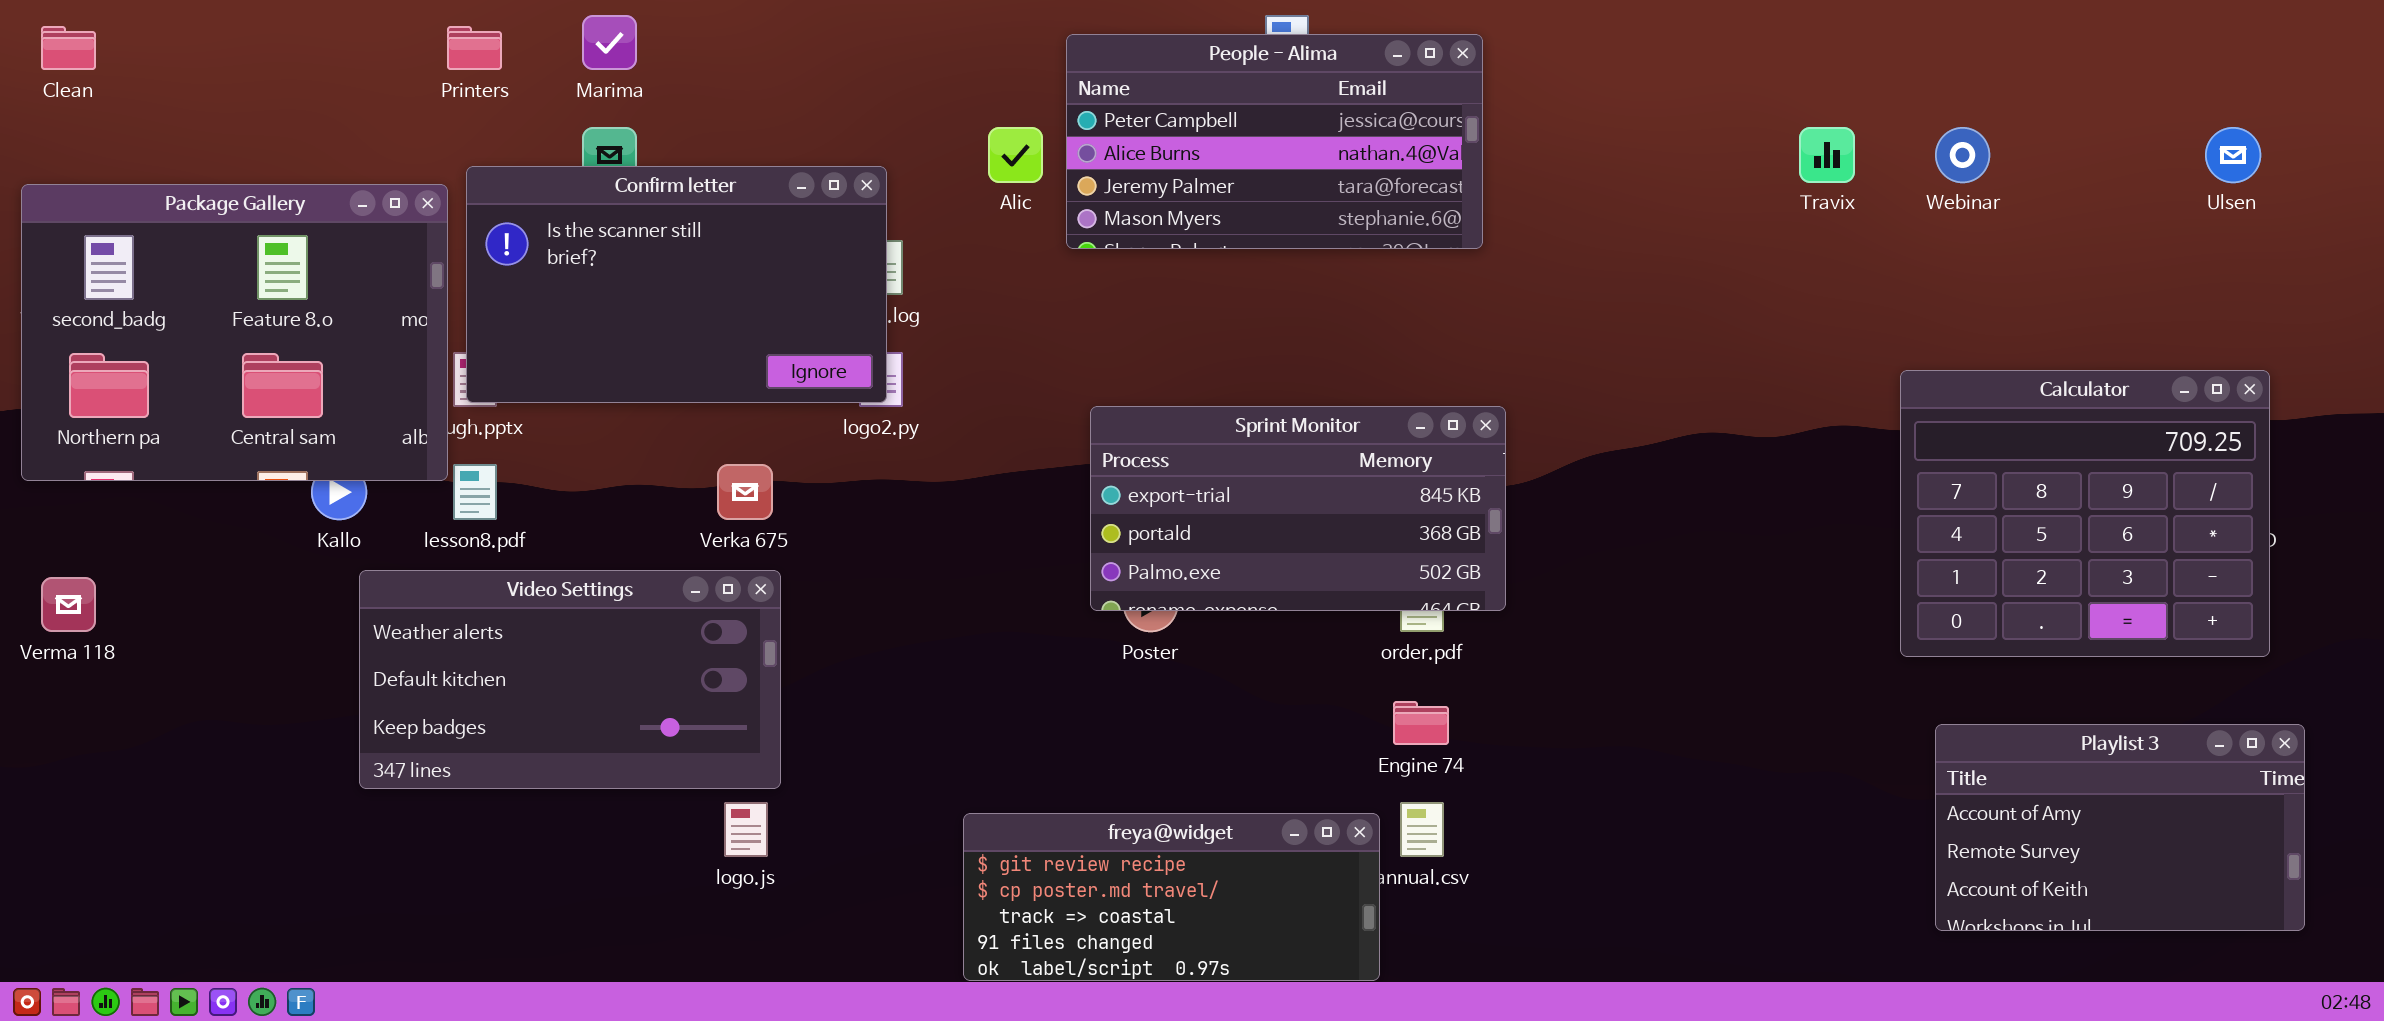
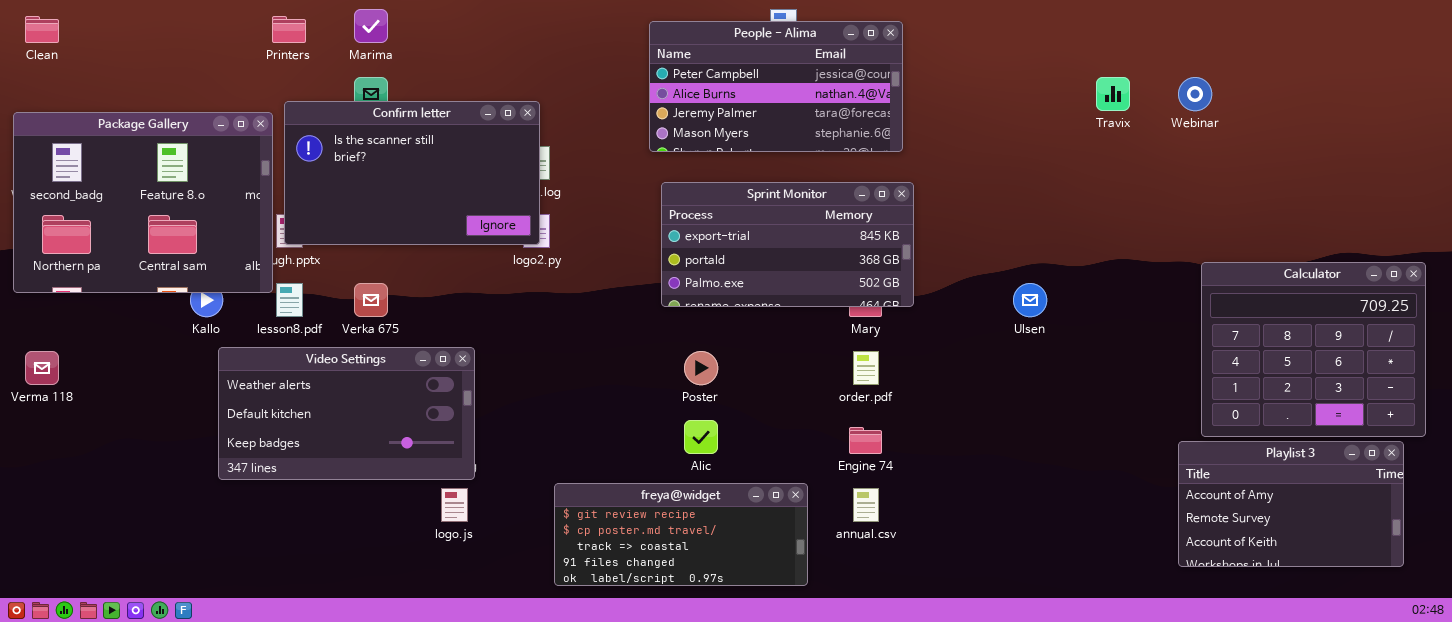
Alic: [988,127,1043,183] -> [684,420,718,454], moved
Ulsen: [2205,127,2261,183] -> [1013,283,1047,317], moved
Calculator: [1900,370,2270,657] -> [1201,262,1426,437], moved
Sprint Monitor: [1090,406,1506,611] -> [661,182,914,307], moved
Verka 675: [717,464,773,520] -> [354,283,388,317], moved
freya@widget: [963,813,1380,981] -> [554,483,808,586], moved

